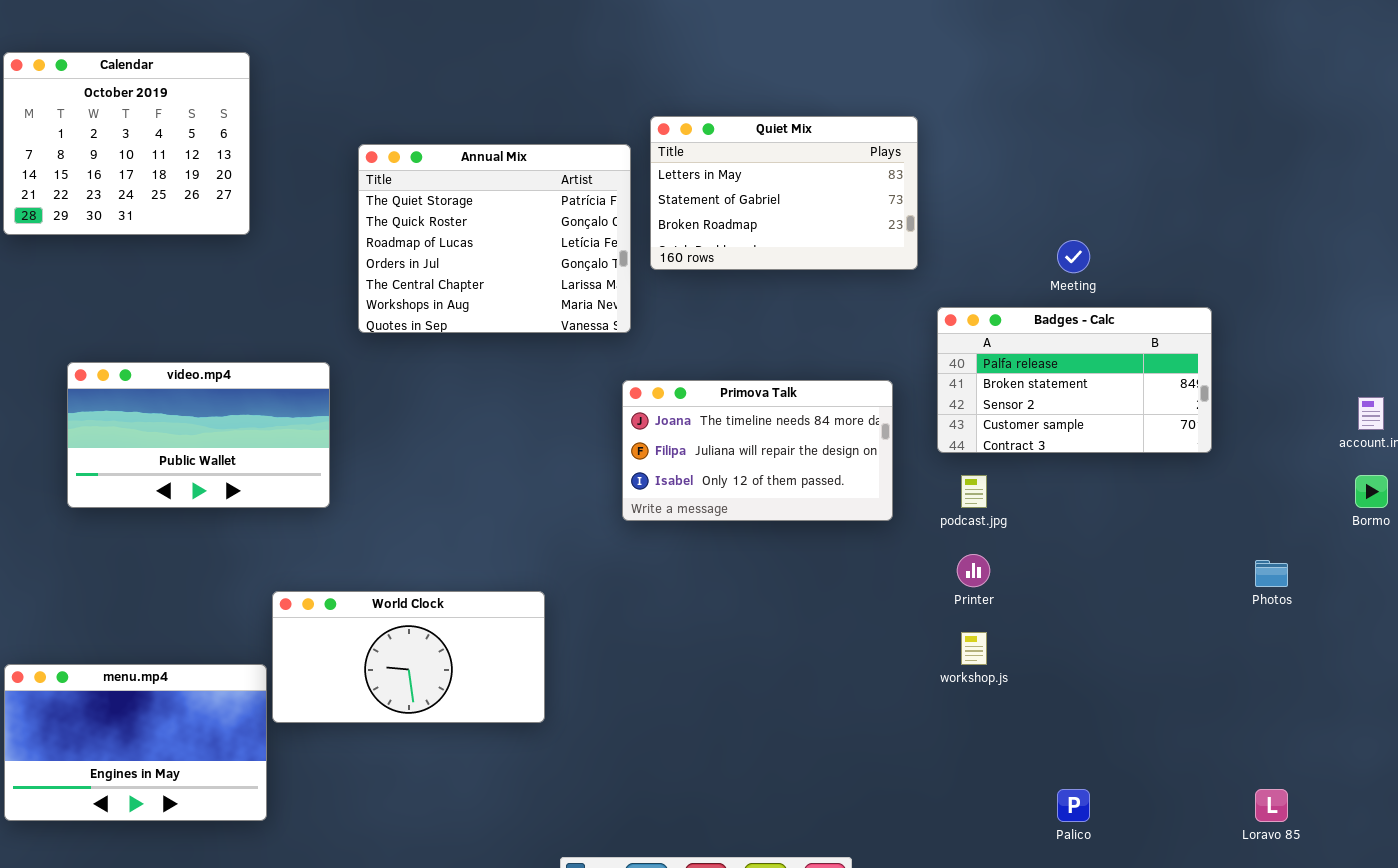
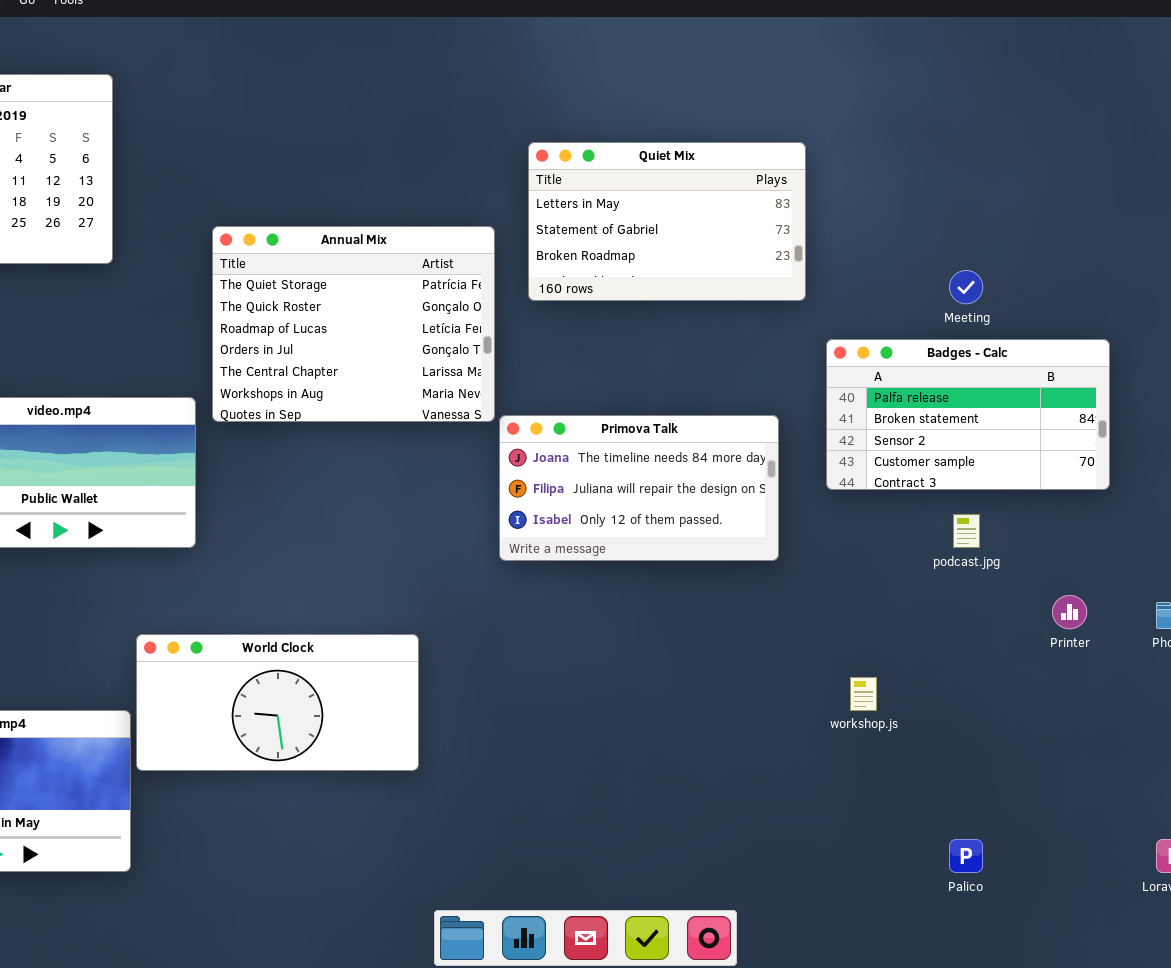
Annual Mix: [358,144,631,333] -> [212,226,495,422], moved
podcast.jpg: [961,475,987,508] -> [953,514,980,548], moved
Printer: [957,554,990,587] -> [1052,595,1087,629], moved

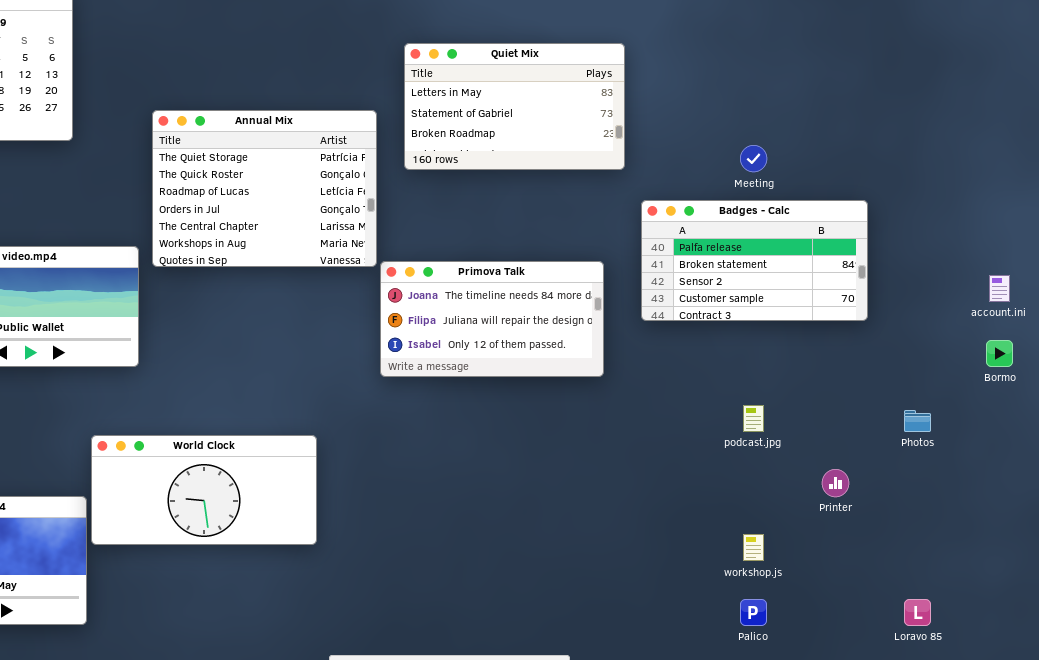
podcast.jpg: [953,514,980,548] -> [743,405,764,432], moved
Printer: [1052,595,1087,629] -> [822,469,849,497], moved
workshop.js: [850,677,877,711] -> [743,534,764,561], moved

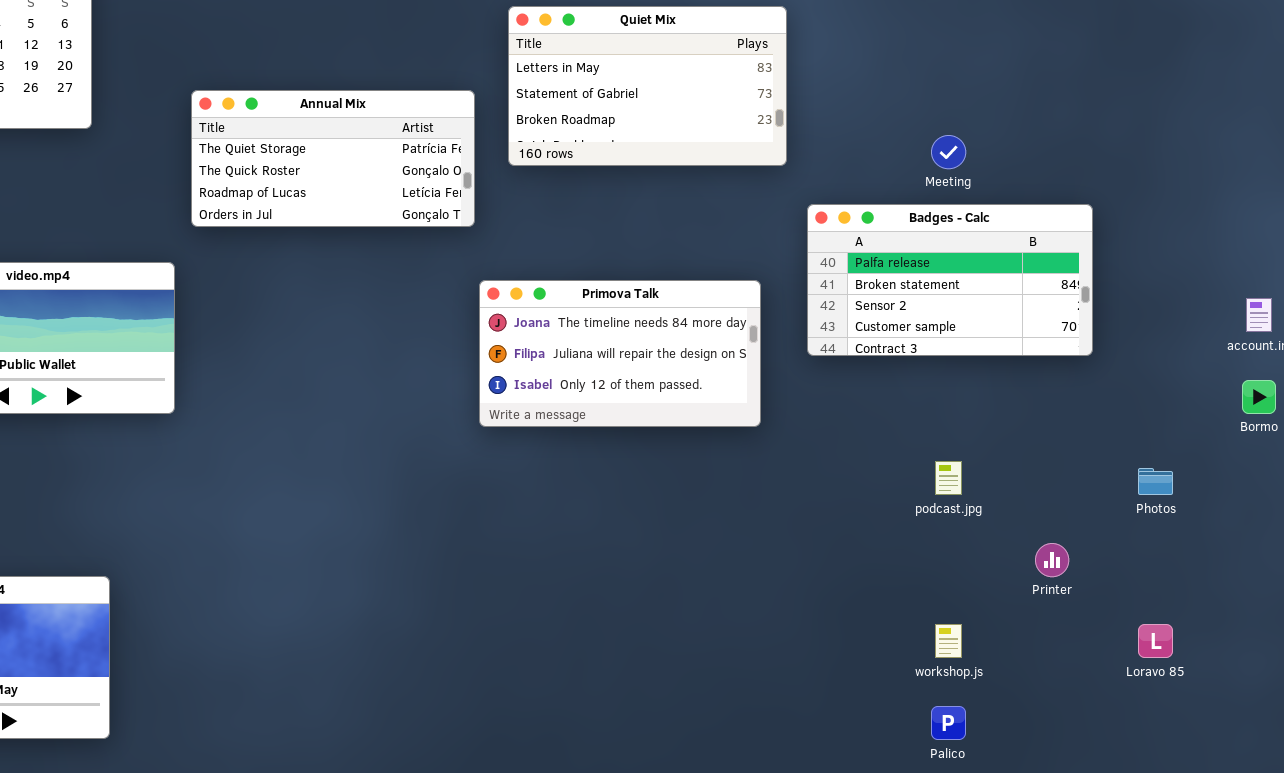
Annual Mix: [152,110,377,267] -> [191,90,475,227], resized
World Clock: [91,435,317,545] -> none, closed
Loravo 85: [904,599,931,626] -> [1138,624,1173,658], moved

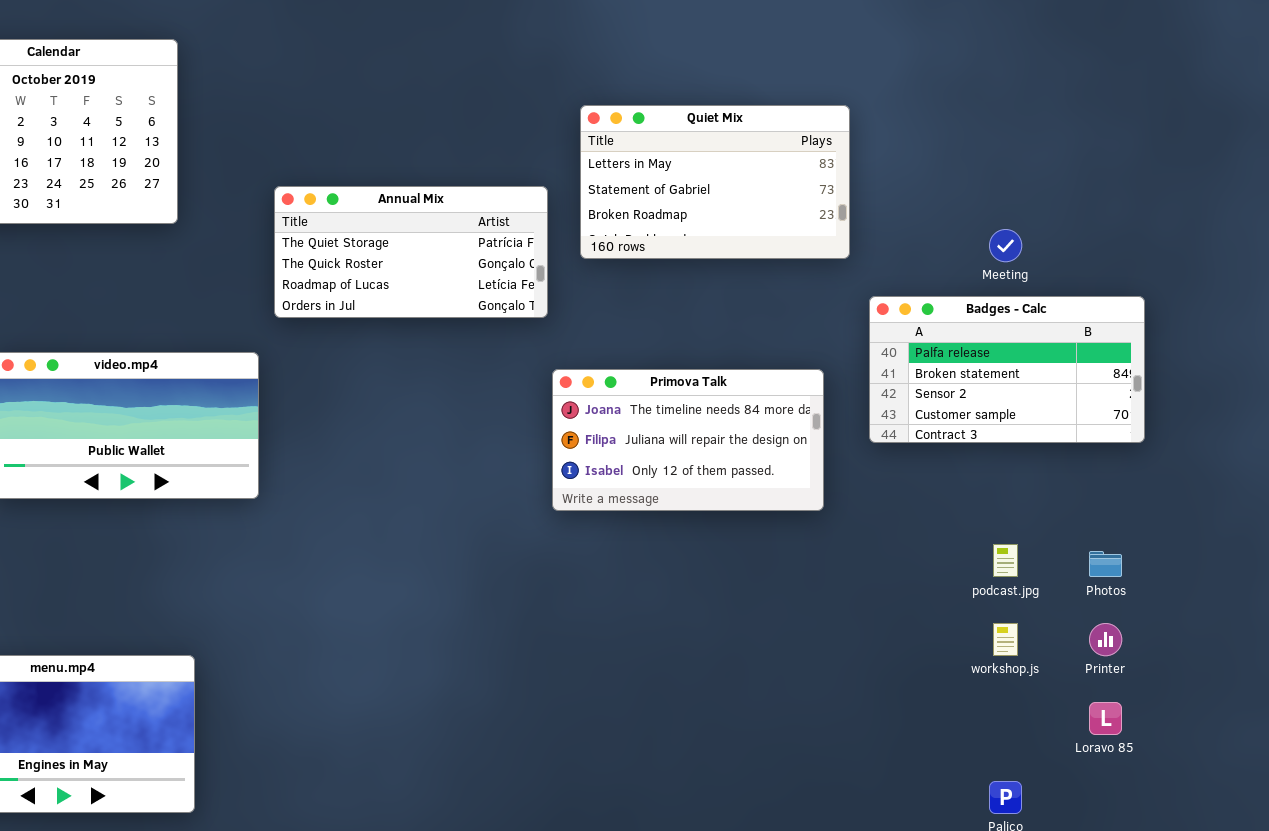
Photos: [1138,468,1173,495] -> [1089,551,1122,577], moved
workshop.js: [935,624,962,658] -> [993,623,1018,656], moved
Loravo 85: [1138,624,1173,658] -> [1089,702,1122,735], moved

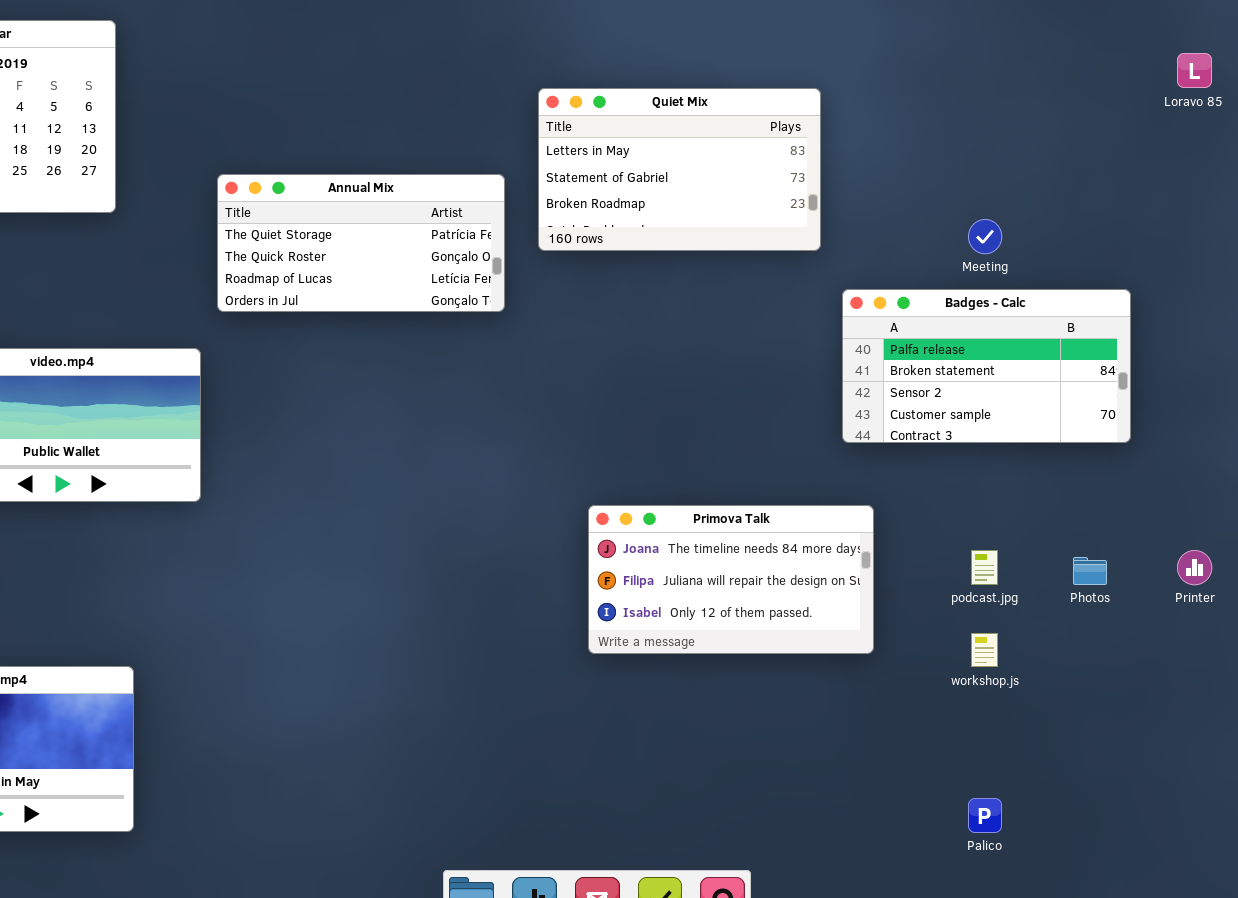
Primova Talk: [552,369,824,511] -> [588,505,874,654], moved
Printer: [1089,623,1122,656] -> [1177,550,1212,585], moved
Loravo 85: [1089,702,1122,735] -> [1177,53,1212,88], moved

